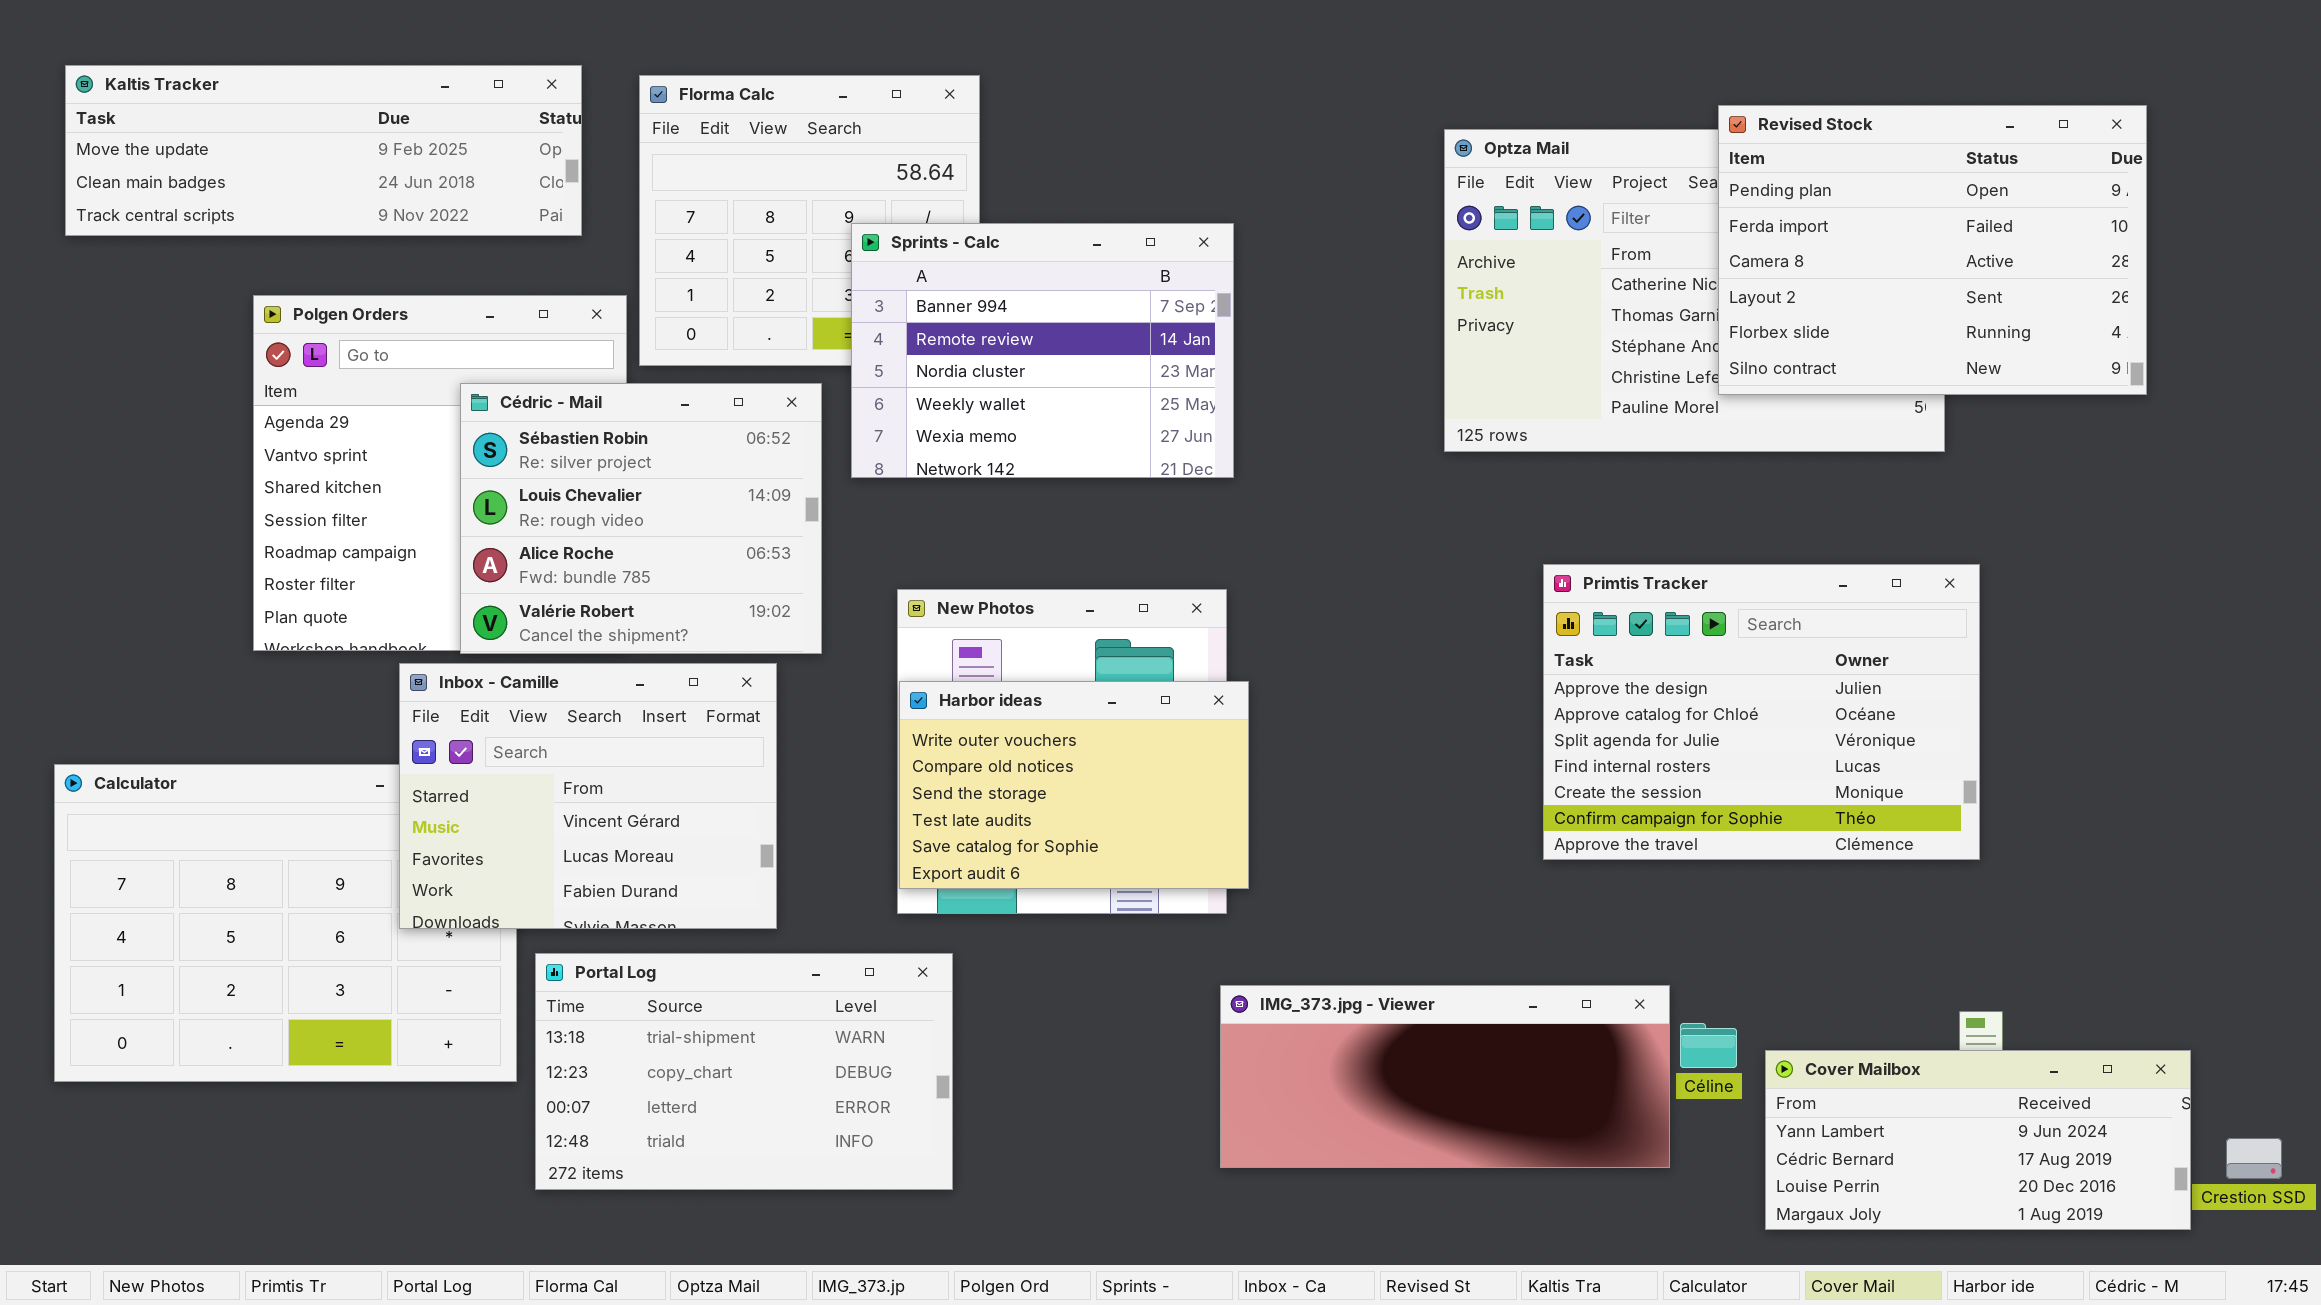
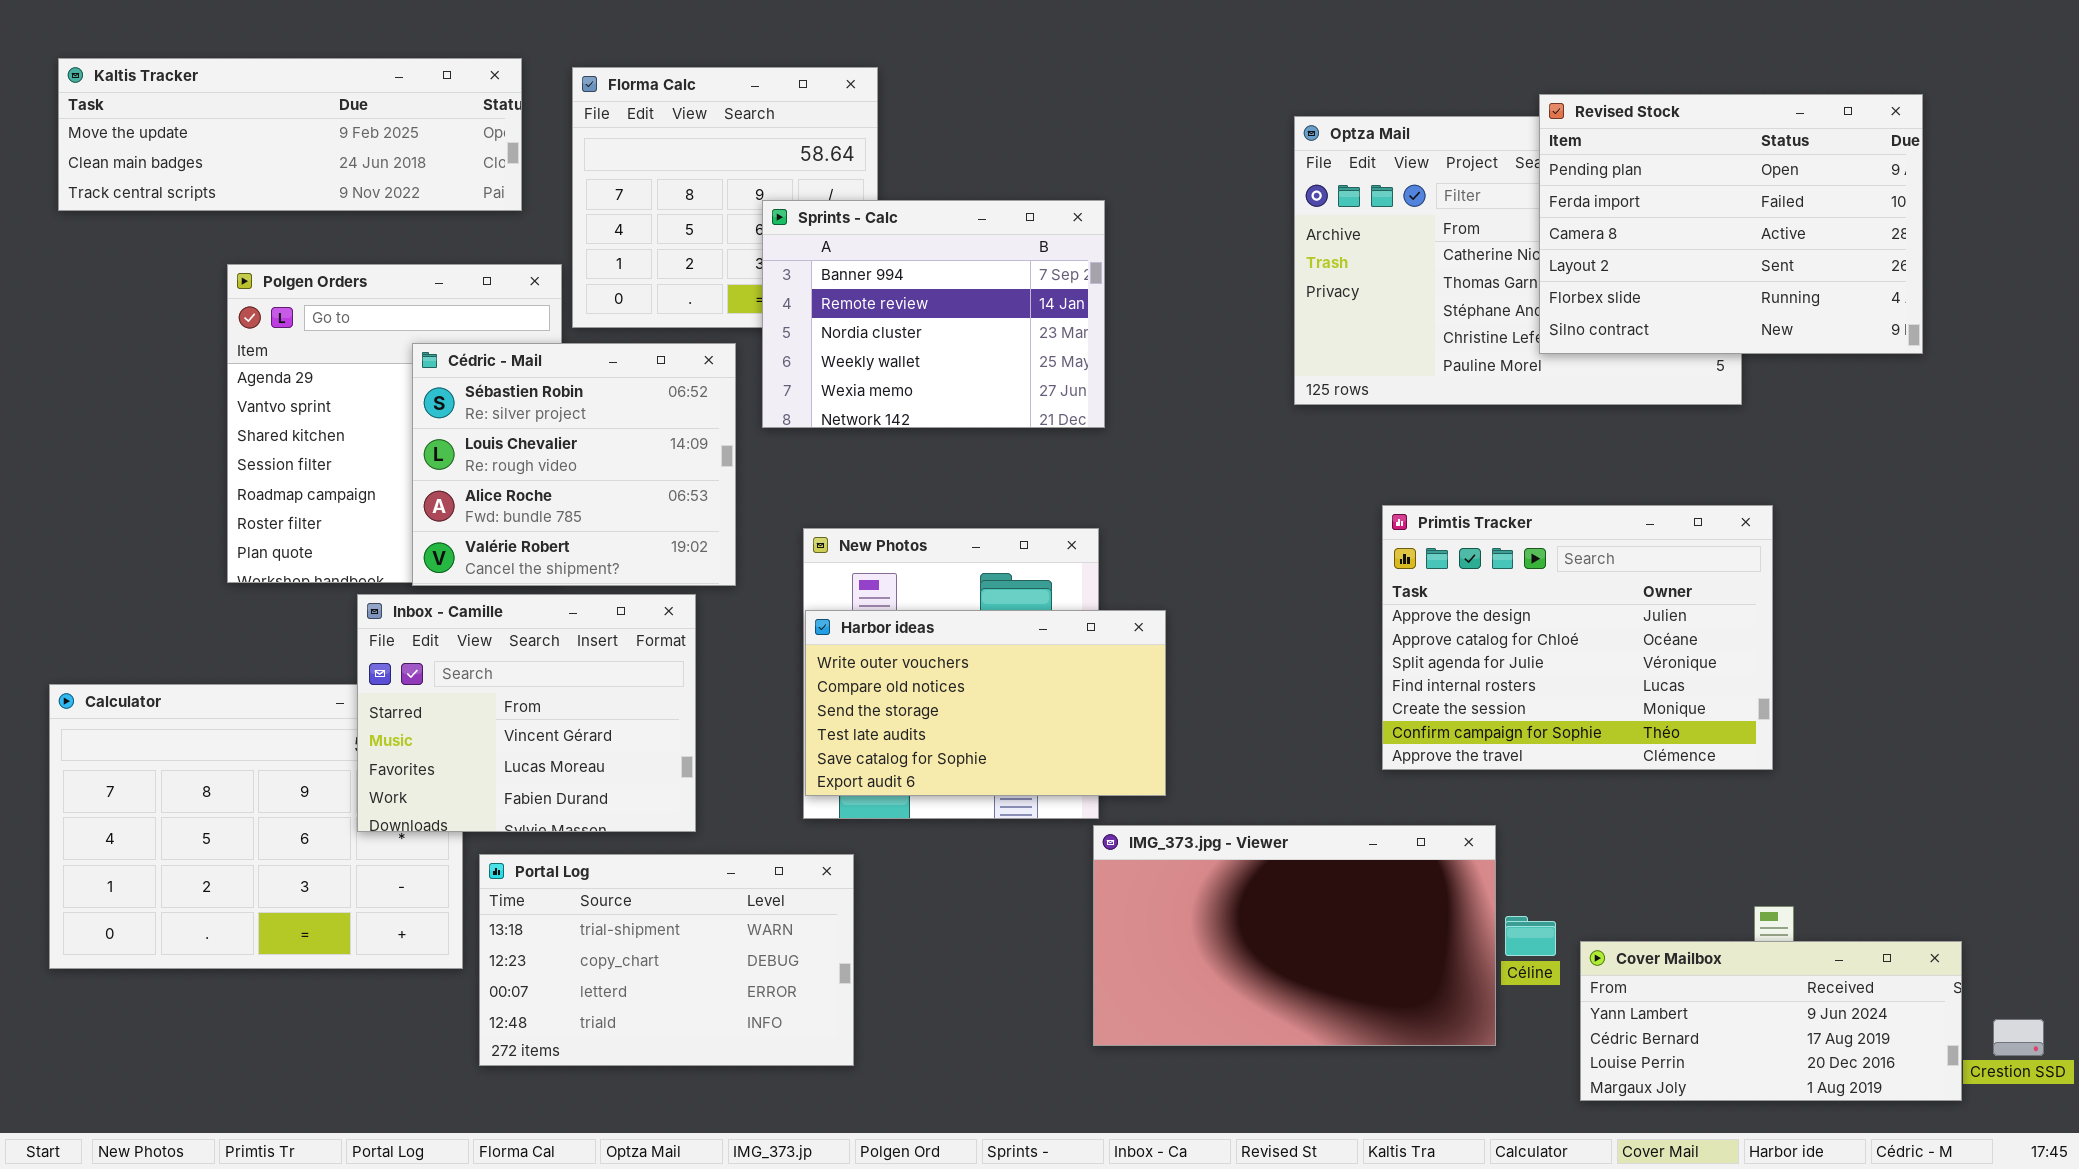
Harbor ideas: [899,681,1249,889] -> [805,610,1166,796], resized
IMG_373.jpg - Viewer: [1220,985,1670,1168] -> [1093,825,1496,1046], resized

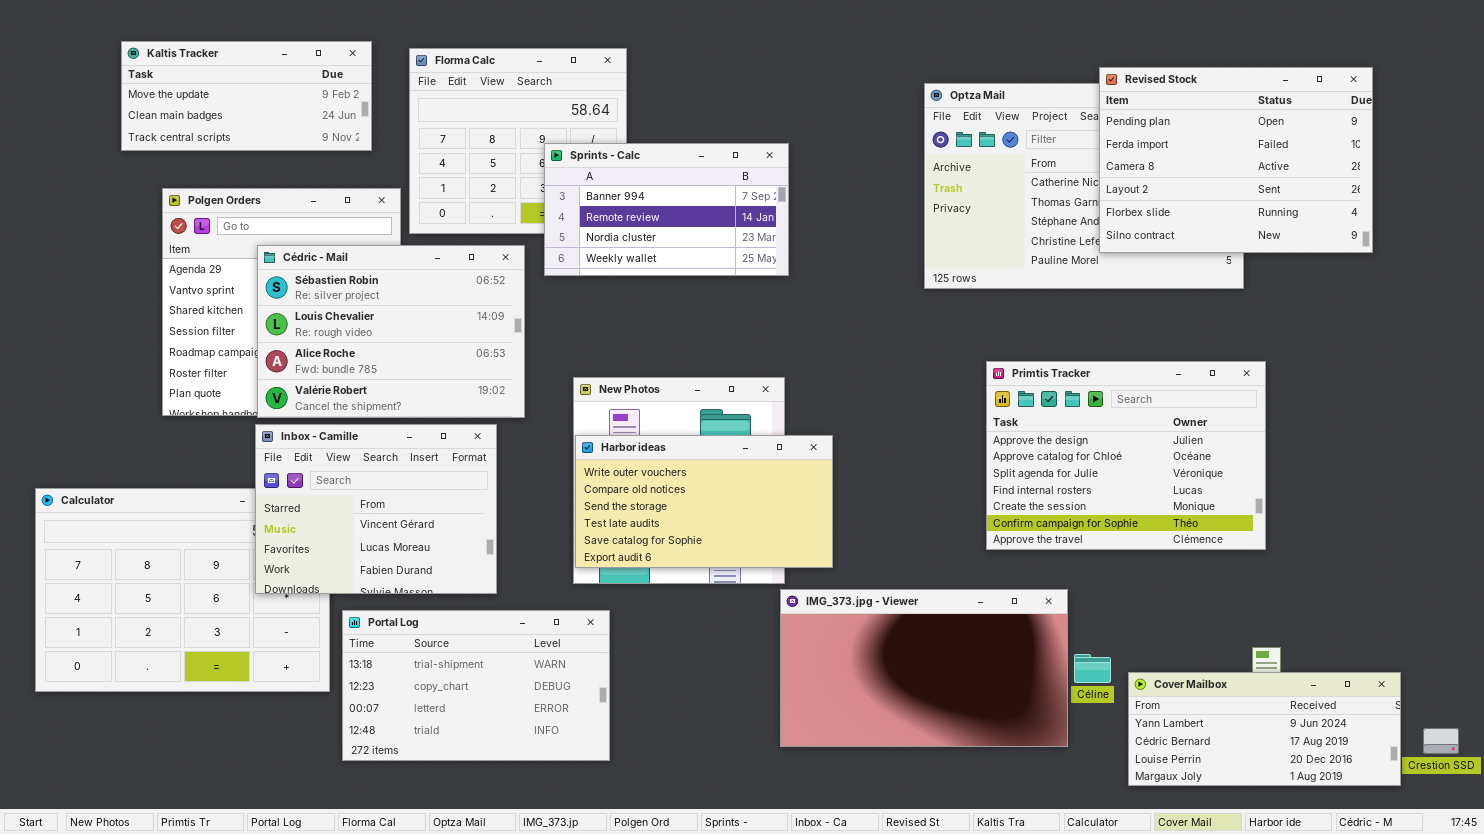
Kaltis Tracker: [58,58,522,211] -> [121,41,372,151], resized
Sprints - Calc: [762,200,1105,428] -> [544,143,789,276], resized
Cédric - Mail: [412,343,736,586] -> [257,245,525,418], resized

